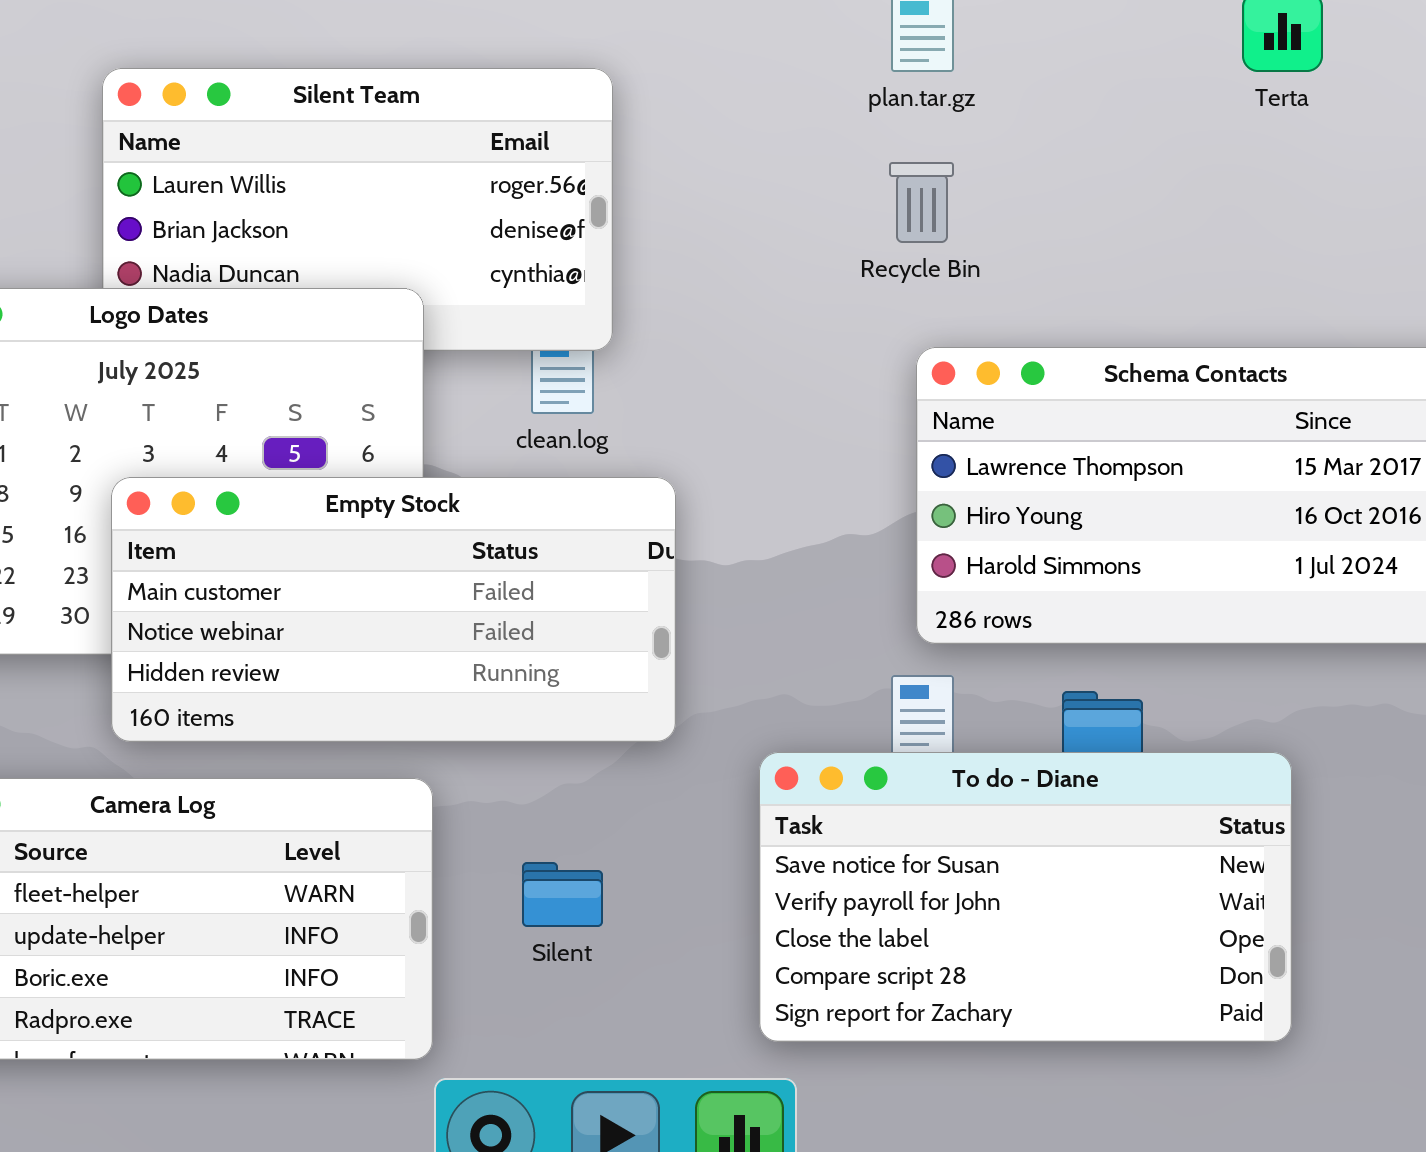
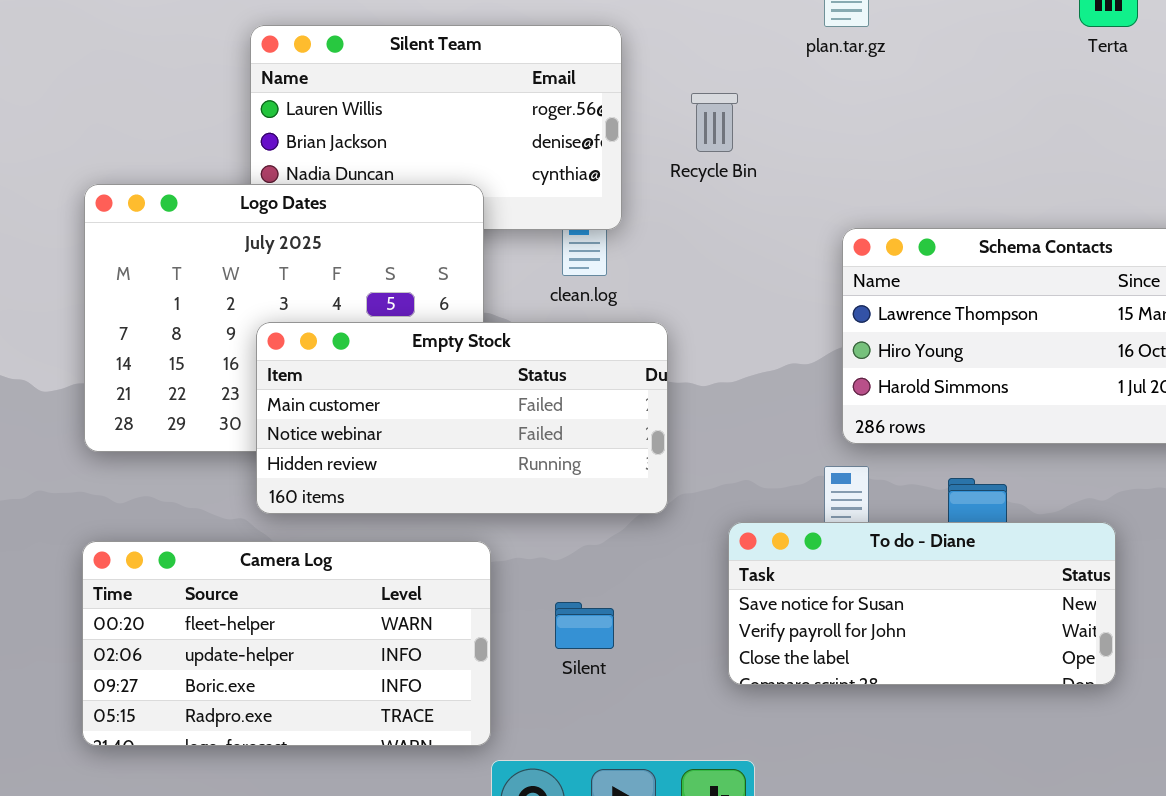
Recycle Bin: [889,162,954,243] -> [691,93,738,152], moved
To do - Diane: [759,752,1292,1042] -> [728,522,1116,685], resized

